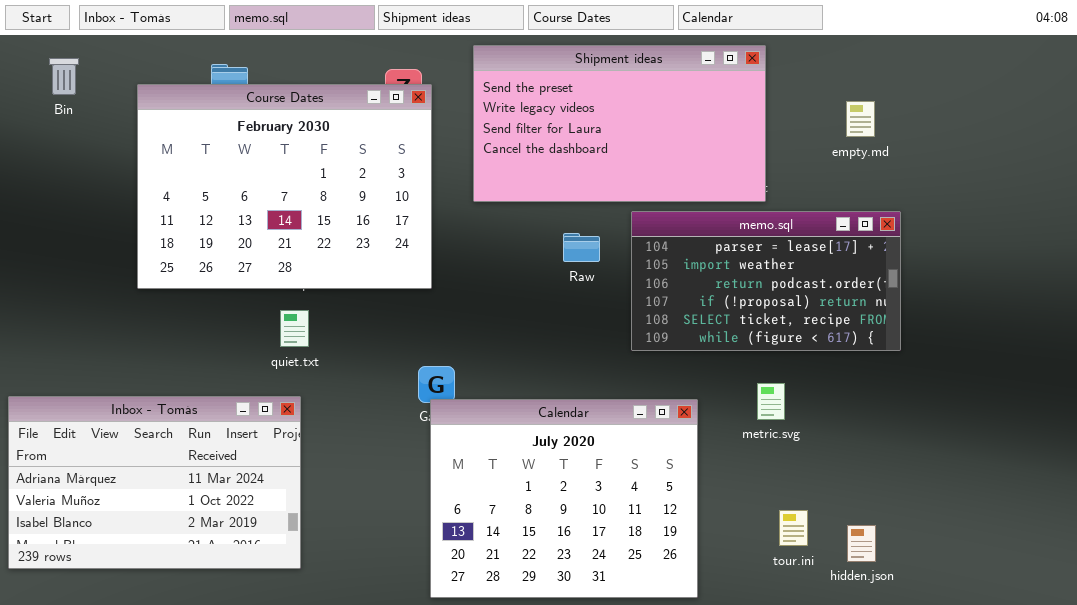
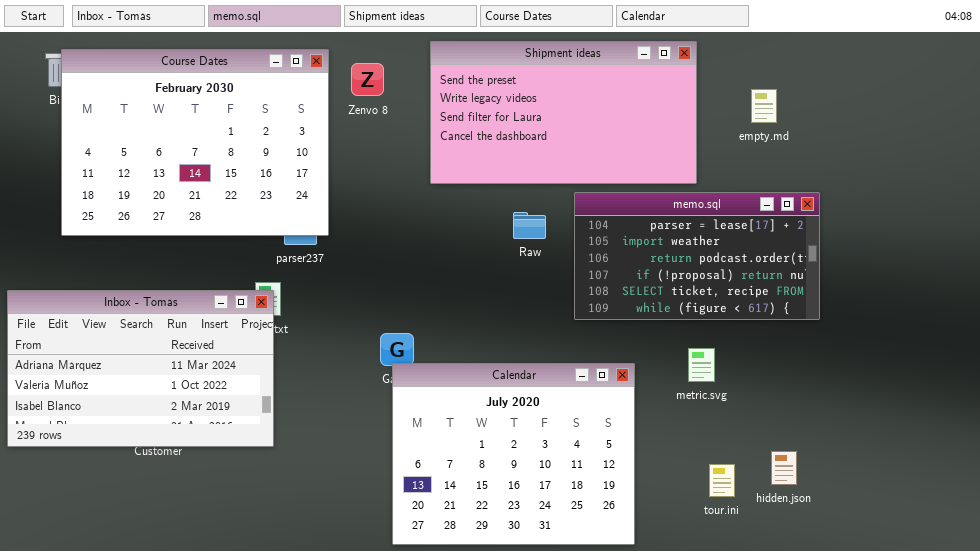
Course Dates: [137,84,432,289] -> [61,49,329,236], moved
empty.md: [846,101,875,137] -> [751,89,777,123], moved
Inbox - Tomás: [8,396,301,569] -> [7,290,274,447], moved
hidden.json: [847,525,876,562] -> [771,451,797,485], moved

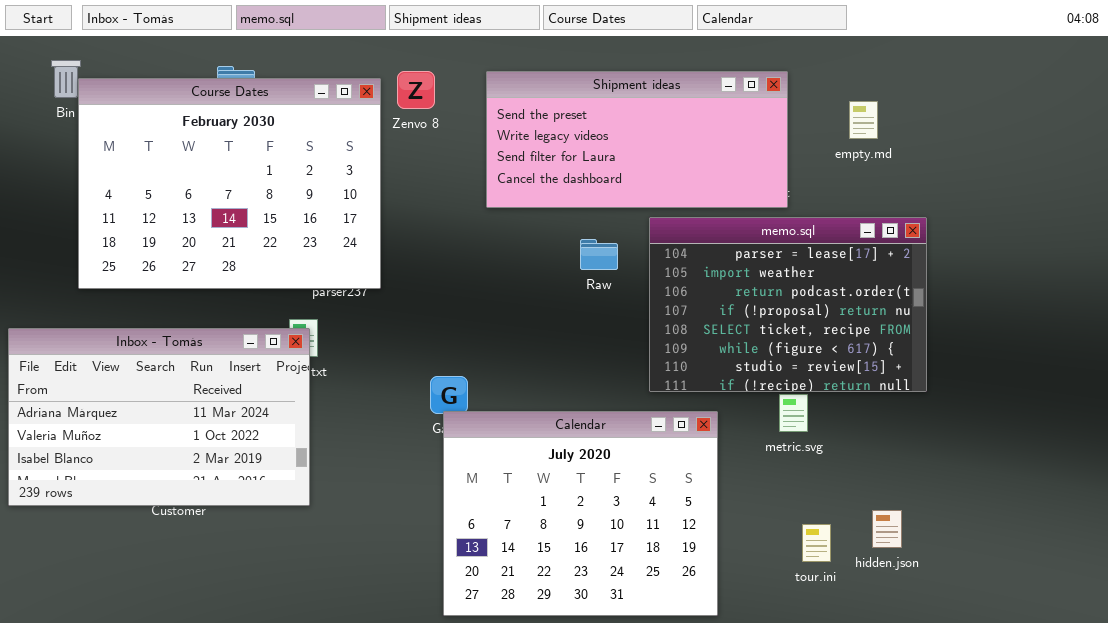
Shipment ideas: [430,41,697,184] -> [486,71,788,208], resized
Course Dates: [61,49,329,236] -> [78,78,381,289], moved
memo.sql: [574,192,820,320] -> [649,217,927,392], resized

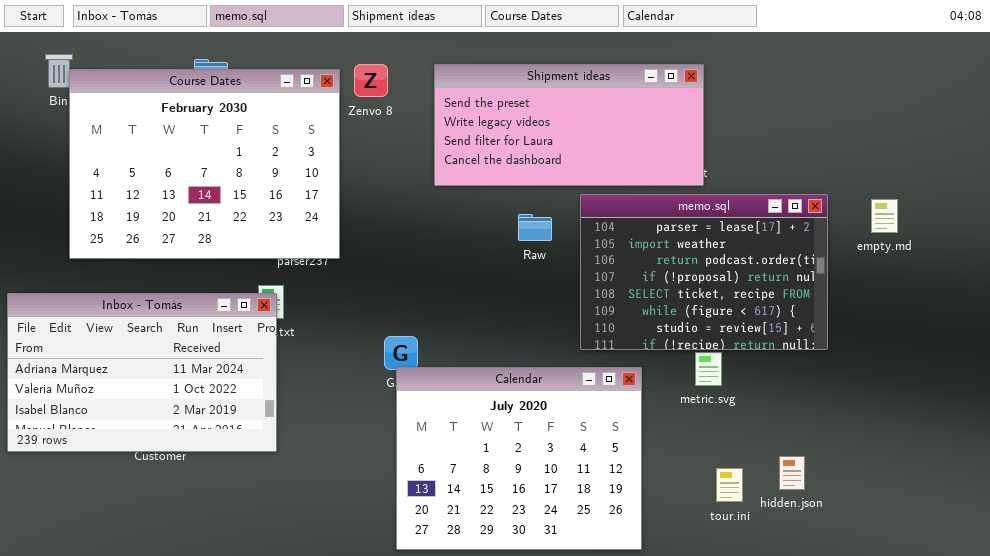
empty.md: [849,101,878,139] -> [871,199,898,233], moved

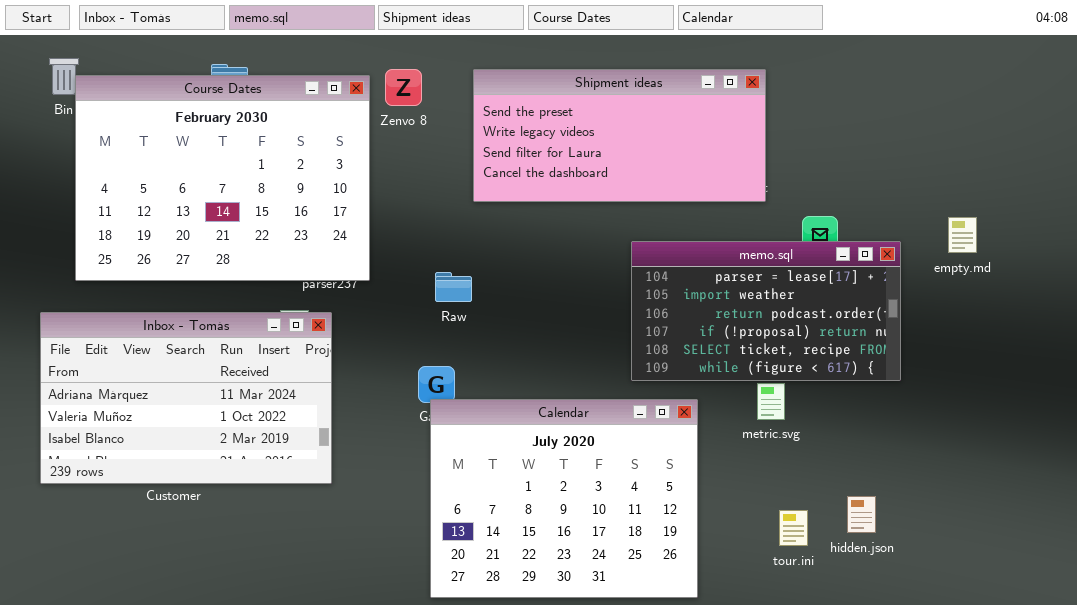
memo.sql: [580,194,828,350] -> [631,241,901,381], resized
Raw: [518,214,552,241] -> [435,272,472,302], moved
Inbox - Tomás: [7,293,277,452] -> [40,312,332,484], moved

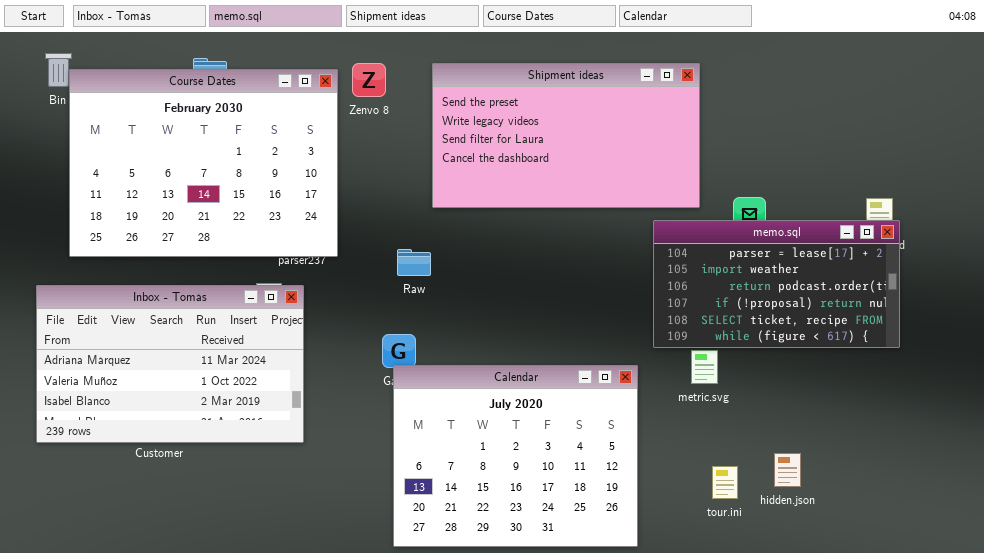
Shipment ideas: [473,69,766,202] -> [432,63,700,208], resized
memo.sql: [631,241,901,381] -> [653,220,900,348], moved

